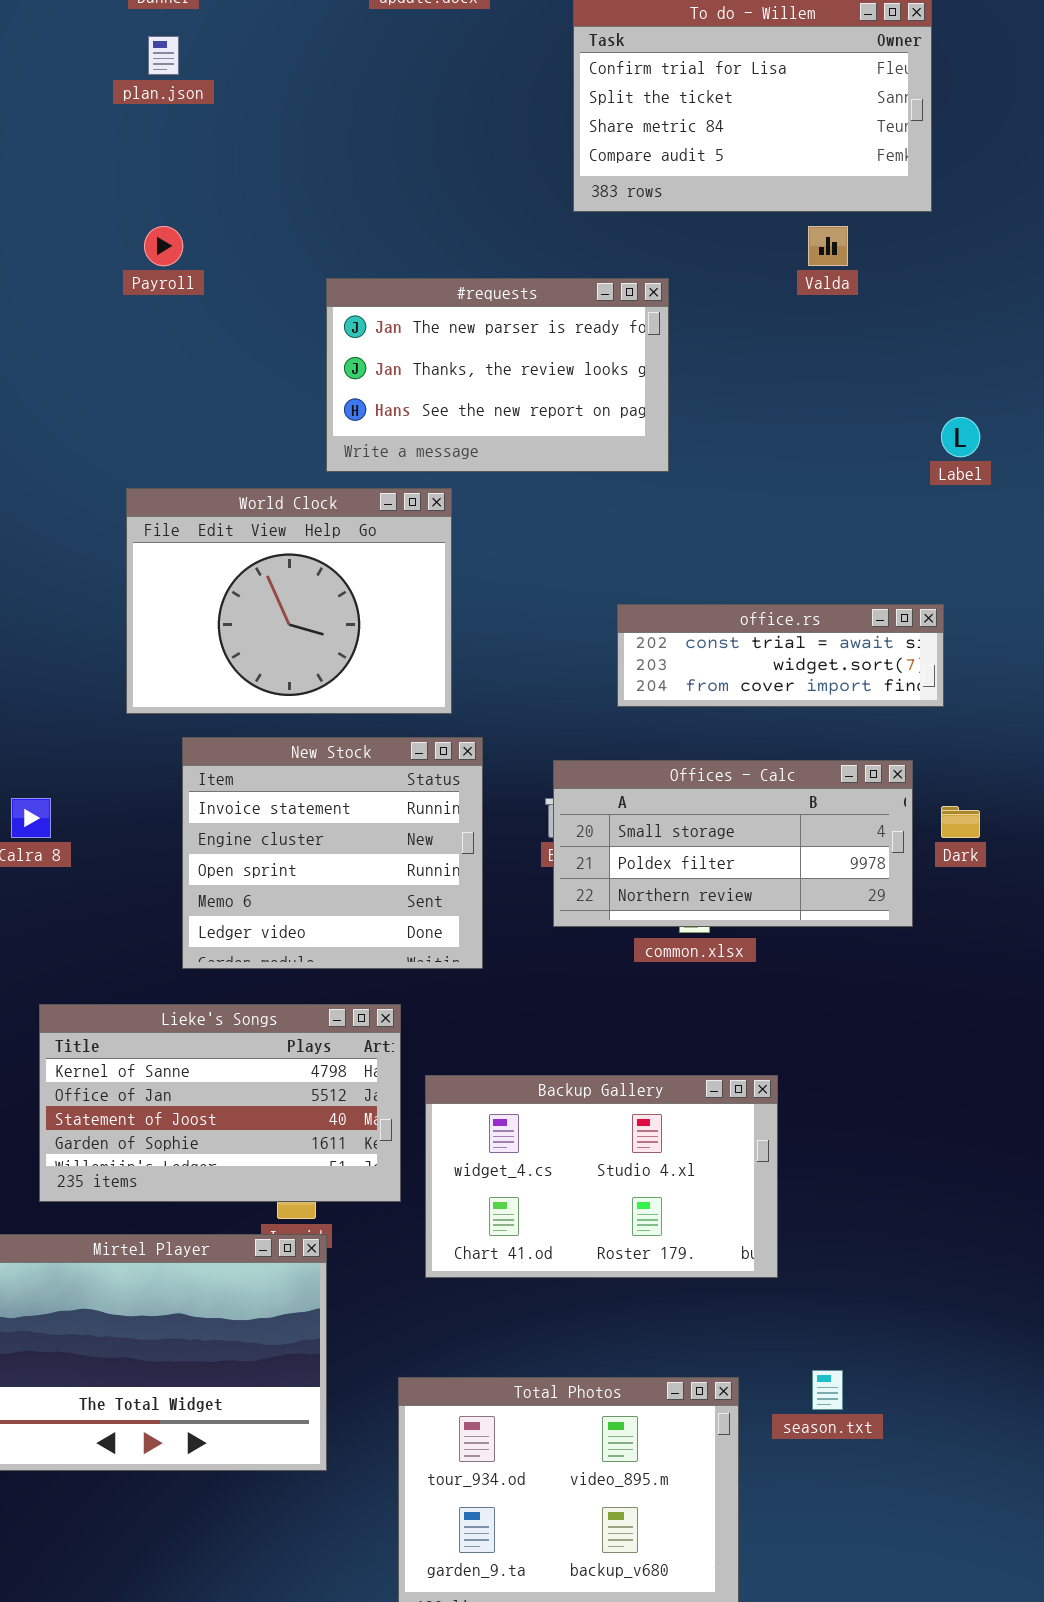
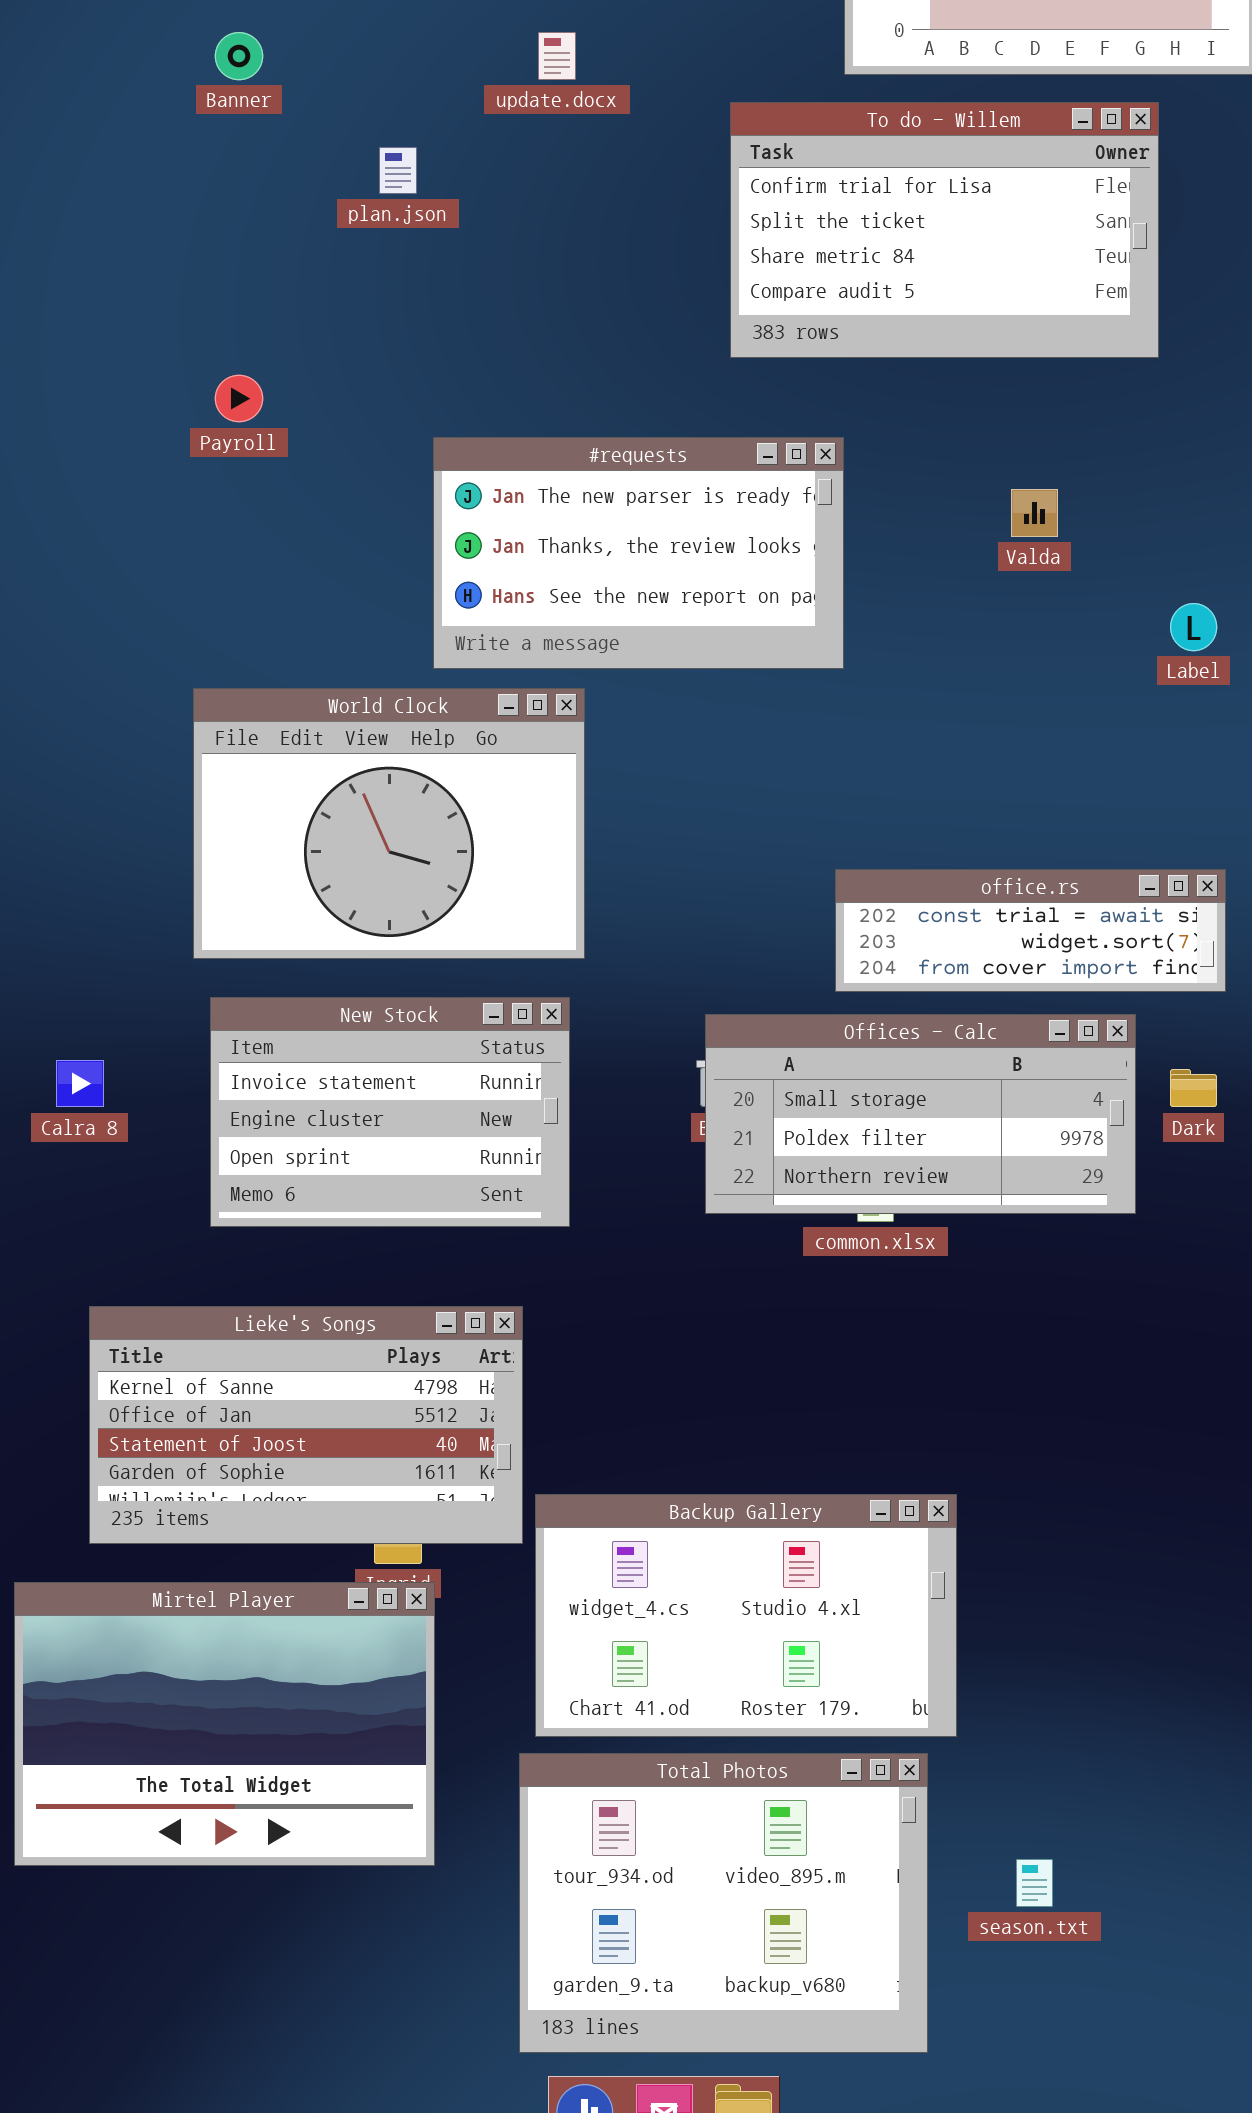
plan.json: [148,36,179,75] -> [379,147,417,194], moved
Valda: [808,226,848,266] -> [1011,489,1058,537], moved
office.rs: [617,604,944,707] -> [835,869,1226,992], moved
New Stock: [182,737,483,969] -> [210,997,570,1227], moved, resized
Backup Gallery: [425,1075,778,1278] -> [535,1494,957,1737], moved
season.txt: [812,1370,843,1410] -> [1016,1859,1053,1907], moved

